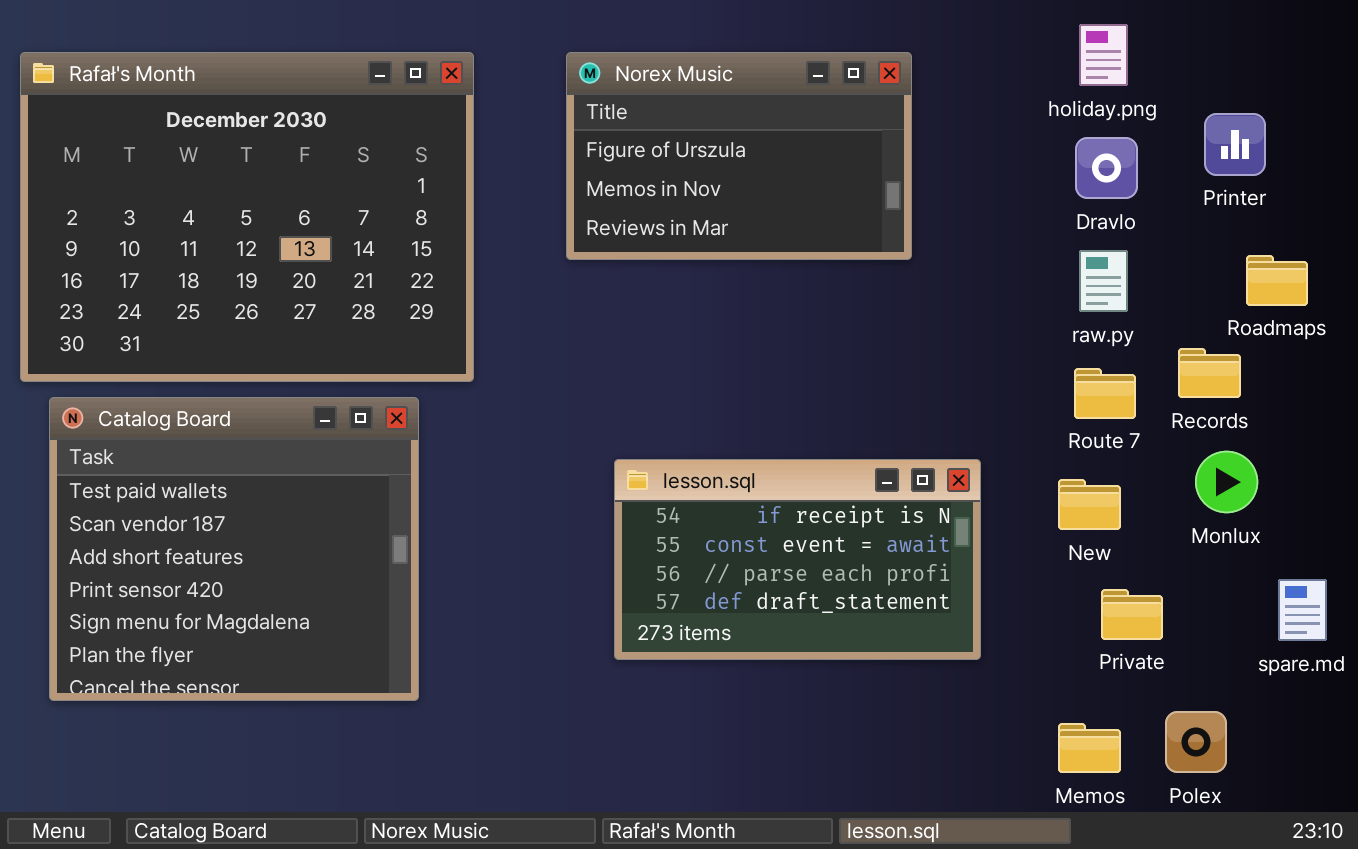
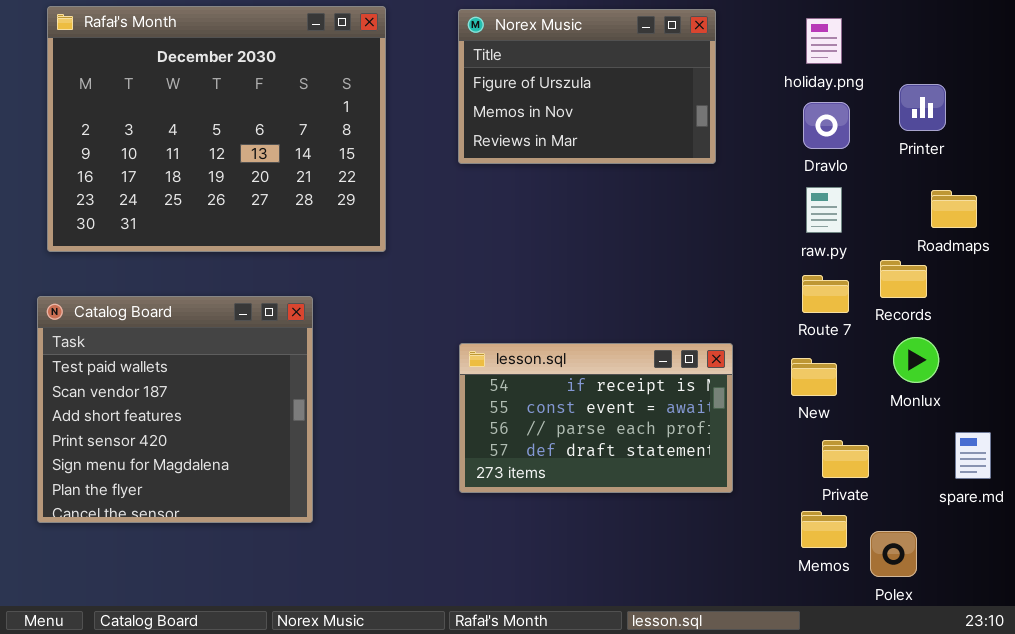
Rafał's Month: [20,52,474,382] -> [47,6,386,252], moved
Norex Music: [566,52,912,260] -> [458,9,716,164], moved
Memos: [1058,723,1121,773] -> [801,511,847,548], moved

